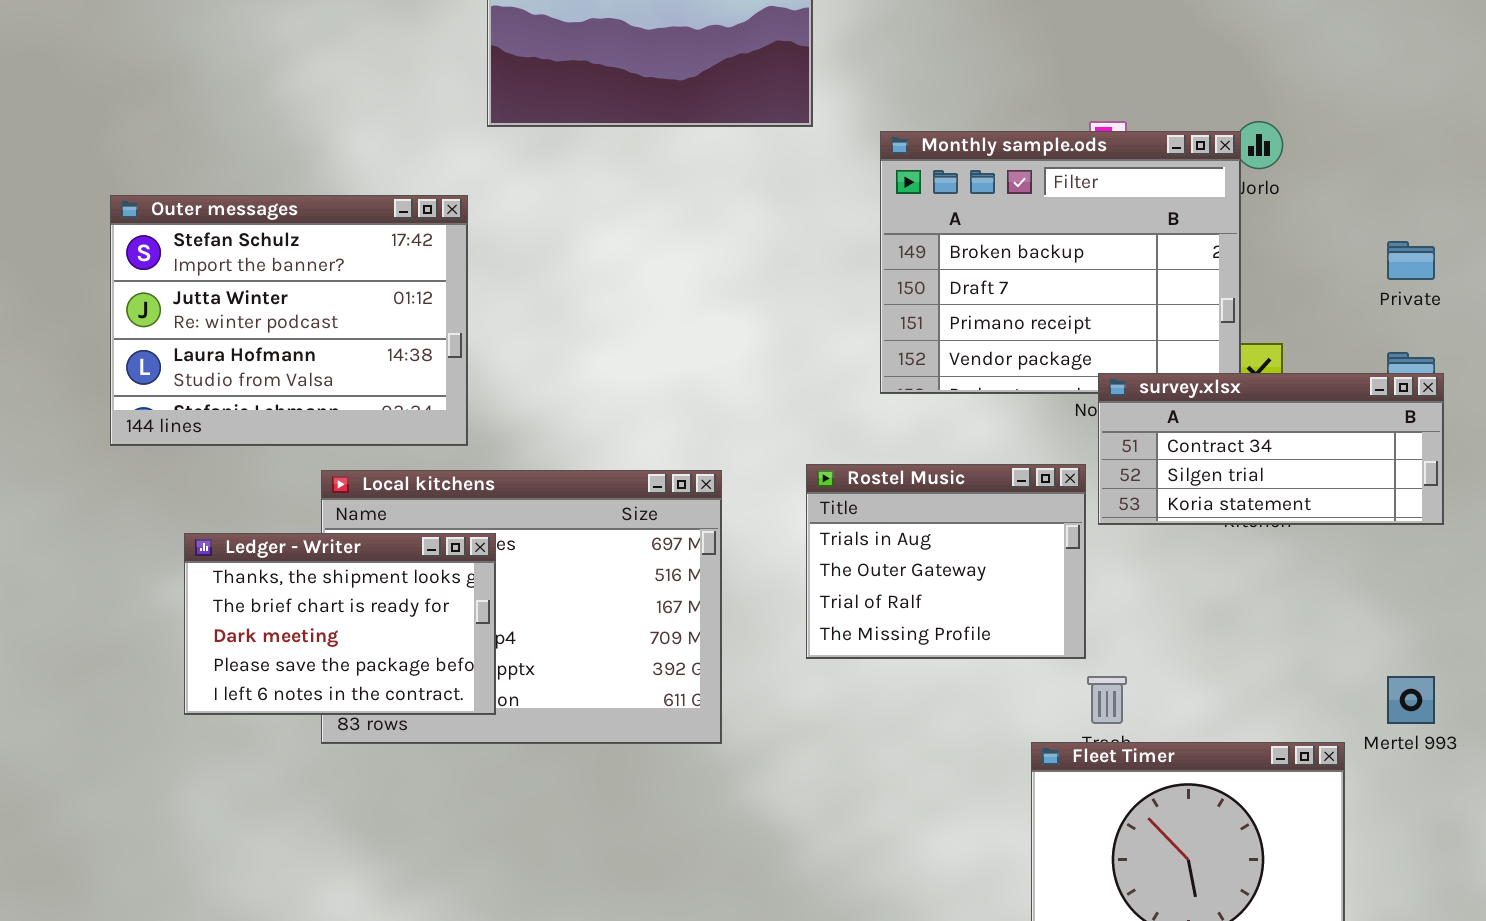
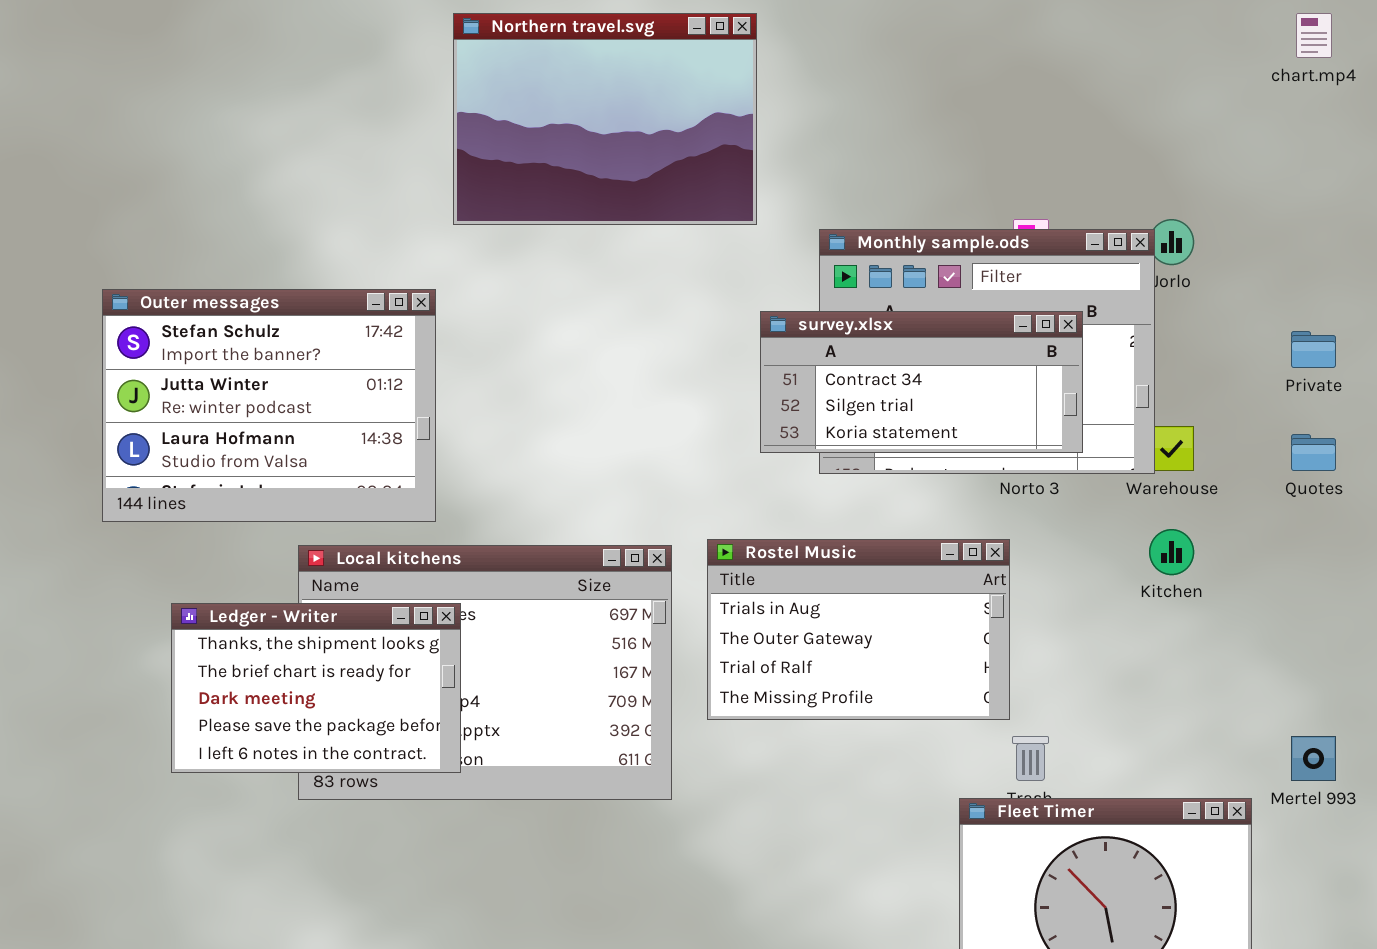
survey.xlsx: [1098,373,1444,525] -> [760,311,1083,453], moved
Rostel Music: [806,464,1086,659] -> [707,539,1010,720], resized

